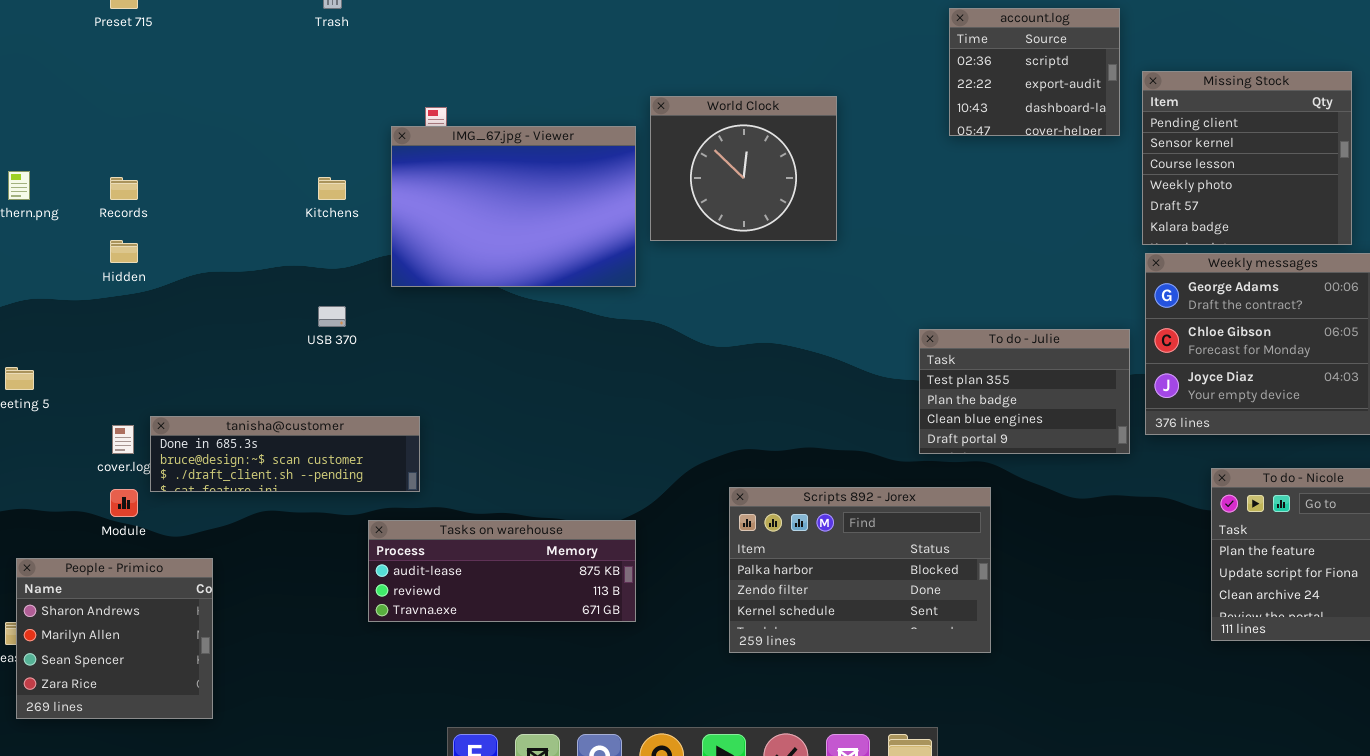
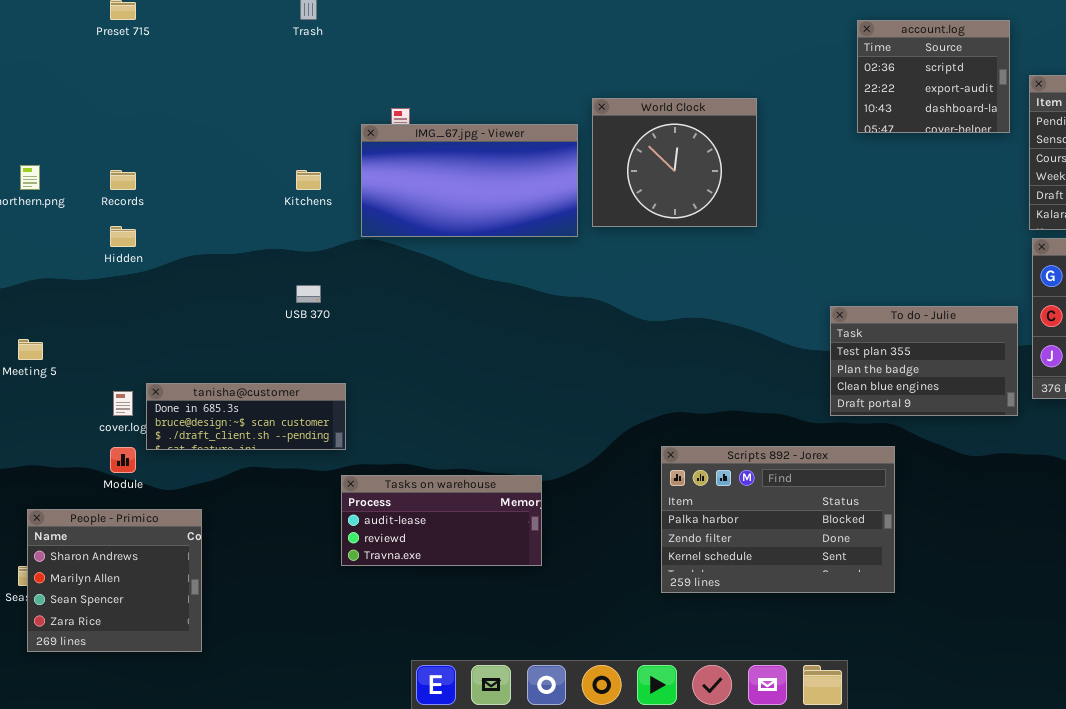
IMG_67.jpg - Viewer: [391,126,636,287] -> [361,124,578,237], resized
tanisha@customer: [150,416,420,492] -> [146,383,346,450], resized
Tasks on warehouse: [368,520,636,622] -> [341,475,542,566], resized

